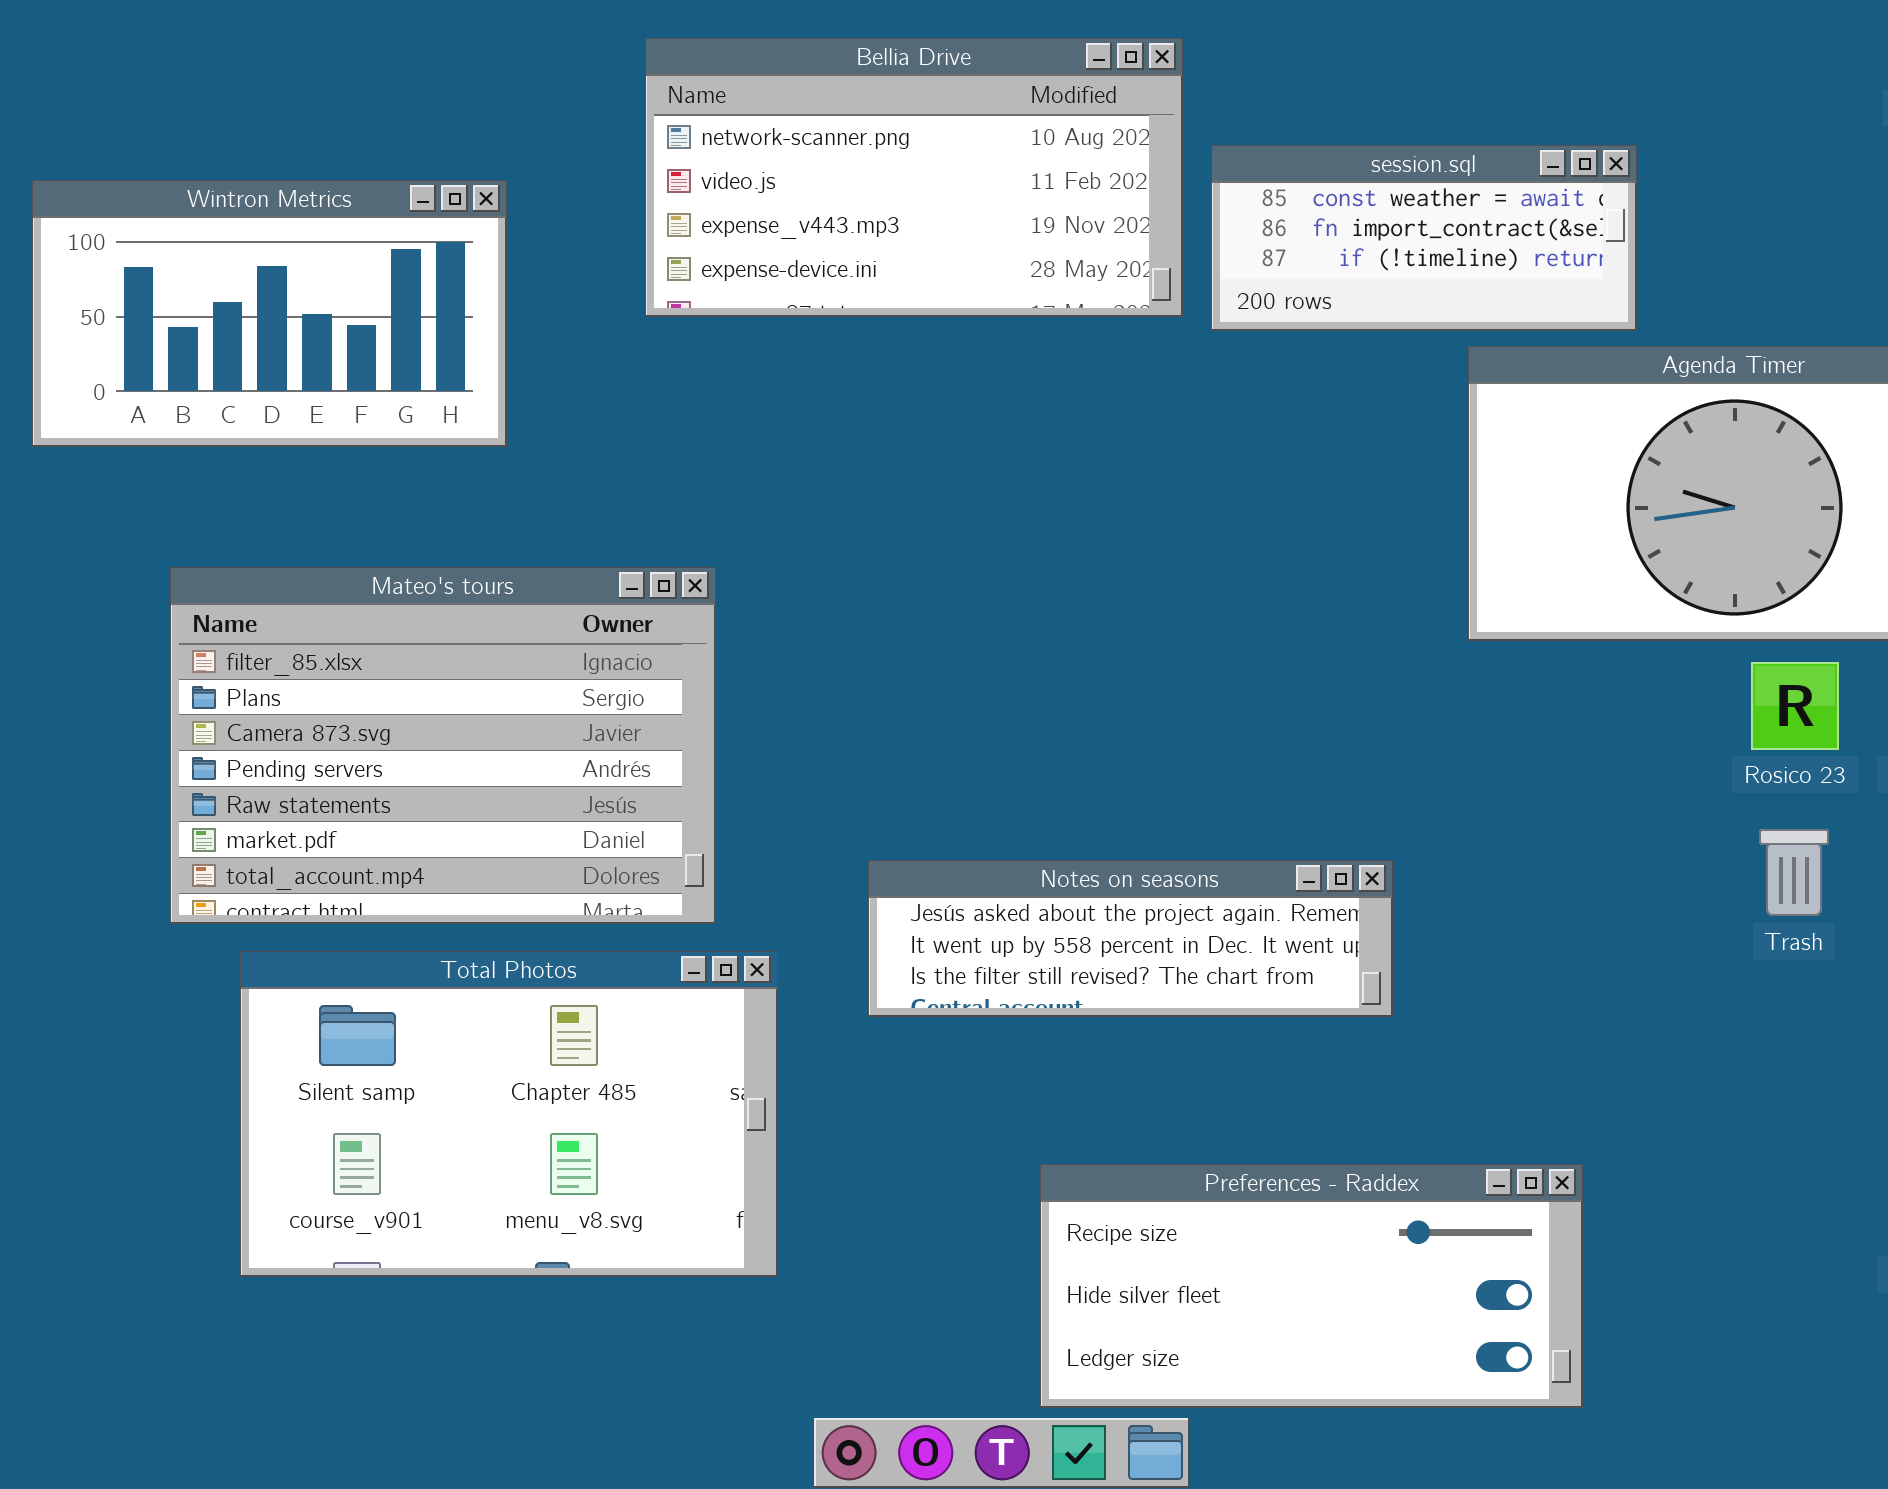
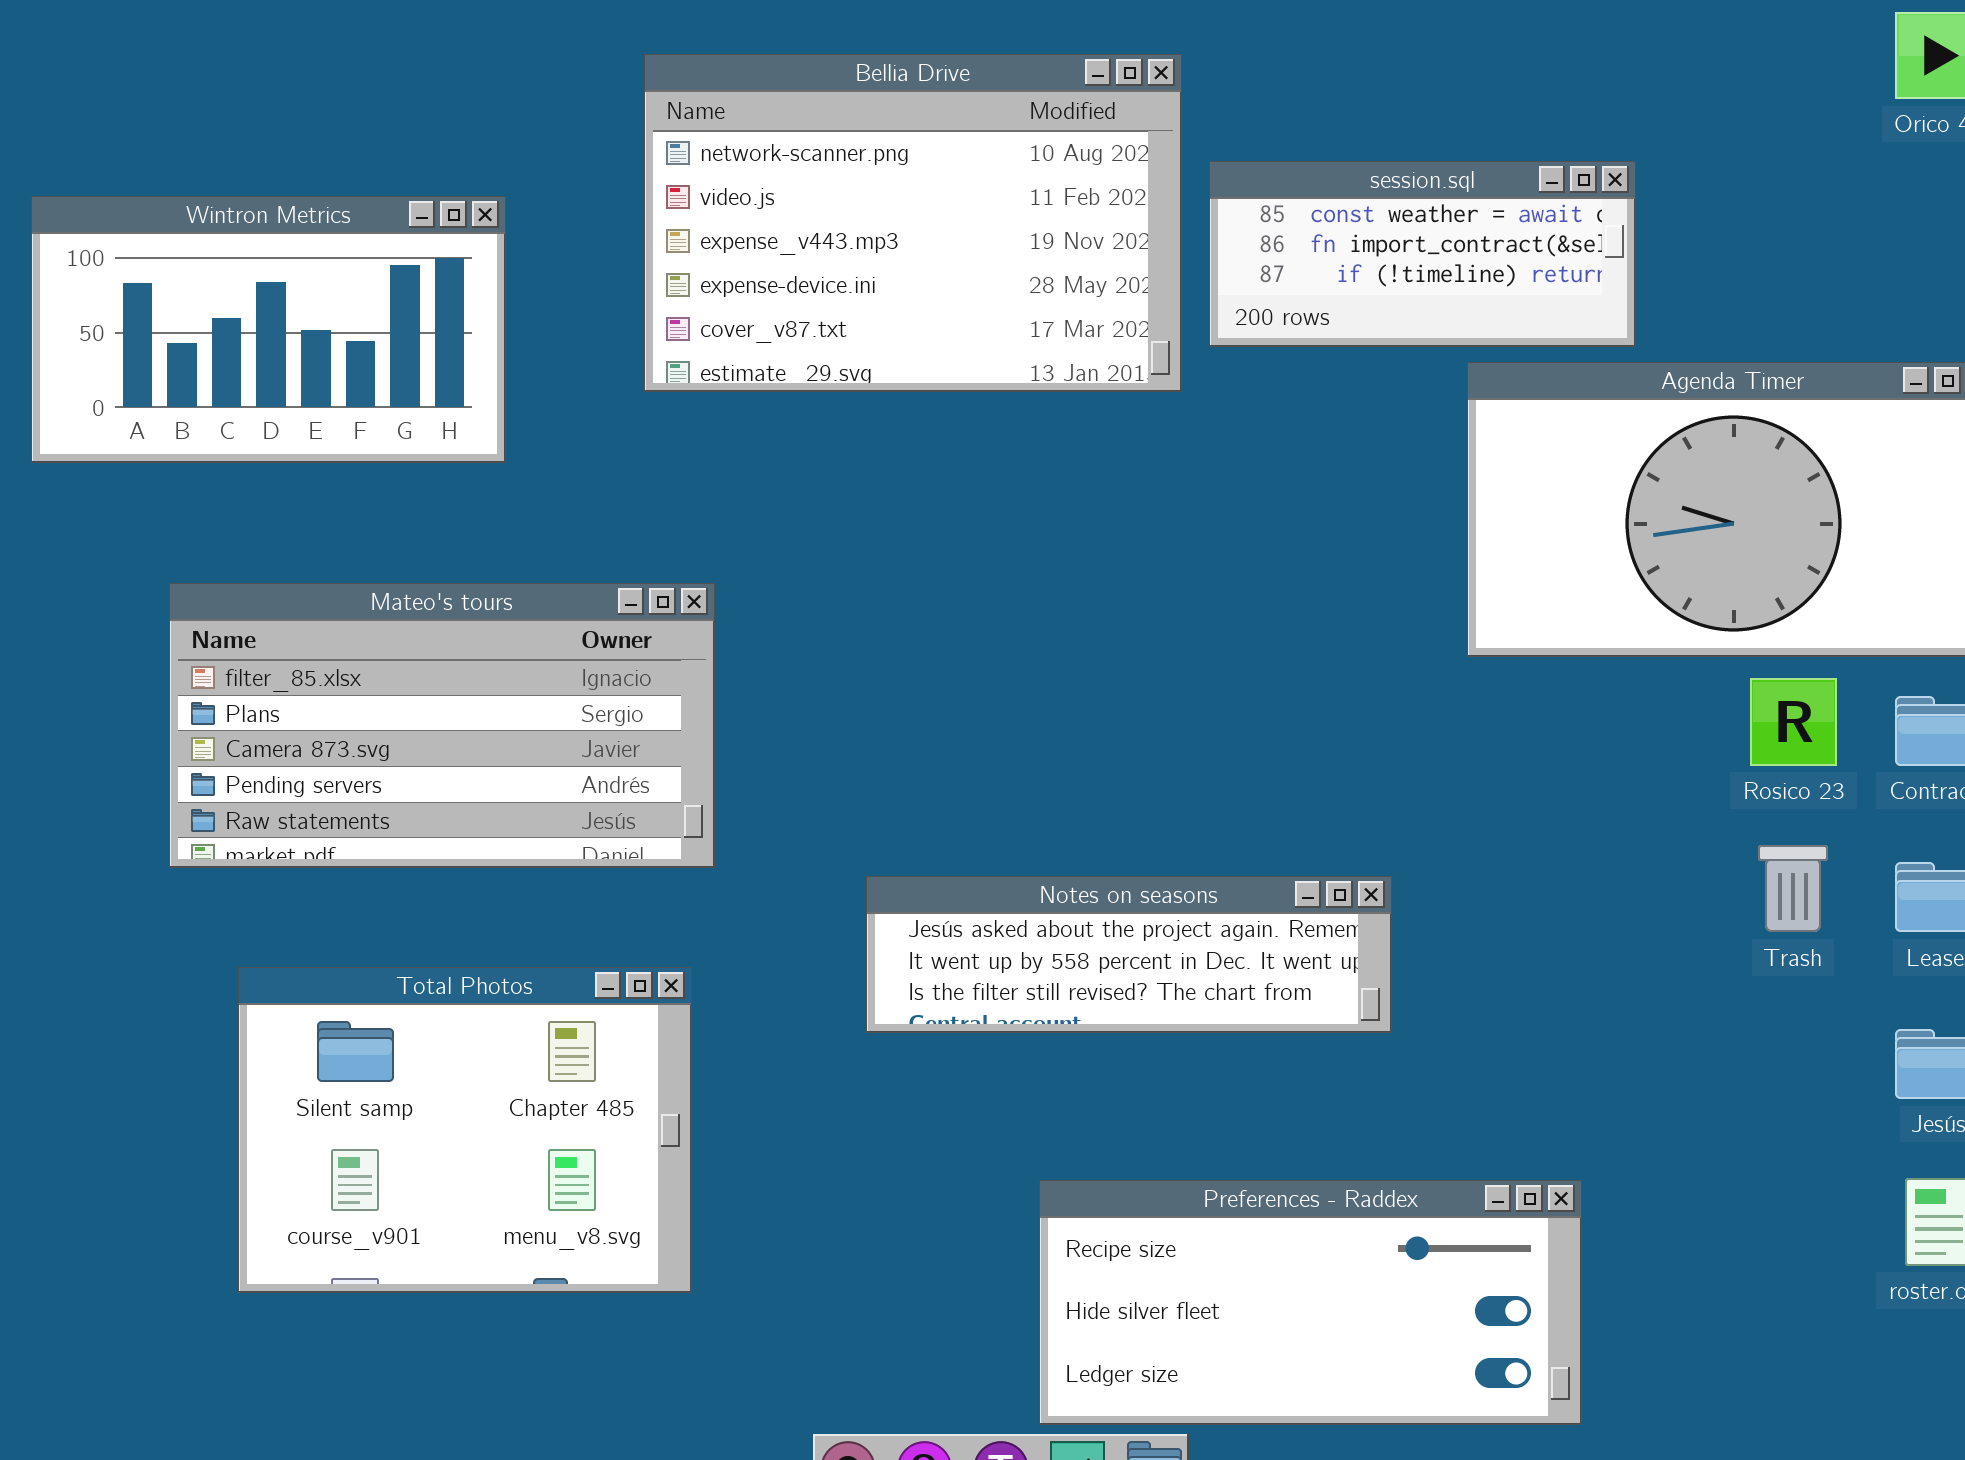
Bellia Drive: [645,38,1183,317] -> [644,54,1182,392], resized
Mateo's tours: [170,567,716,924] -> [169,583,715,868], resized
Total Photos: [240,951,778,1277] -> [238,967,692,1293], resized

